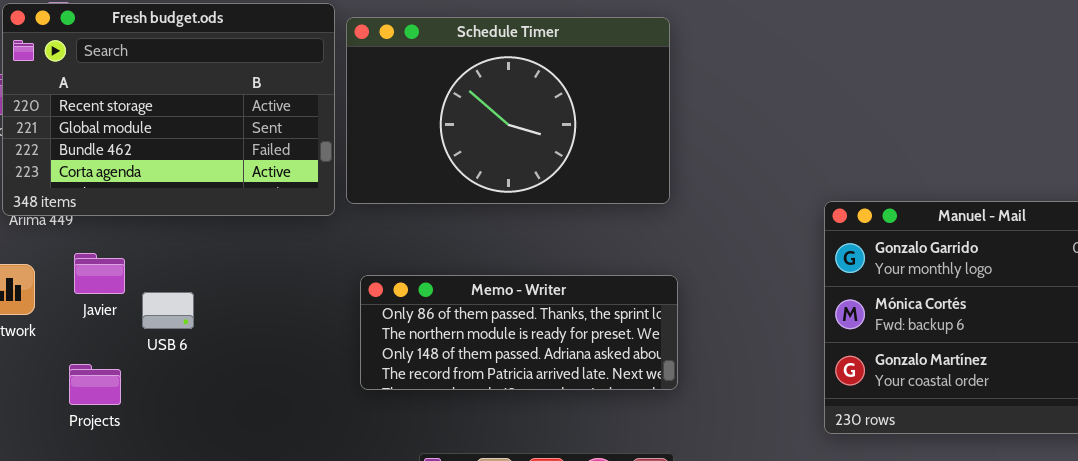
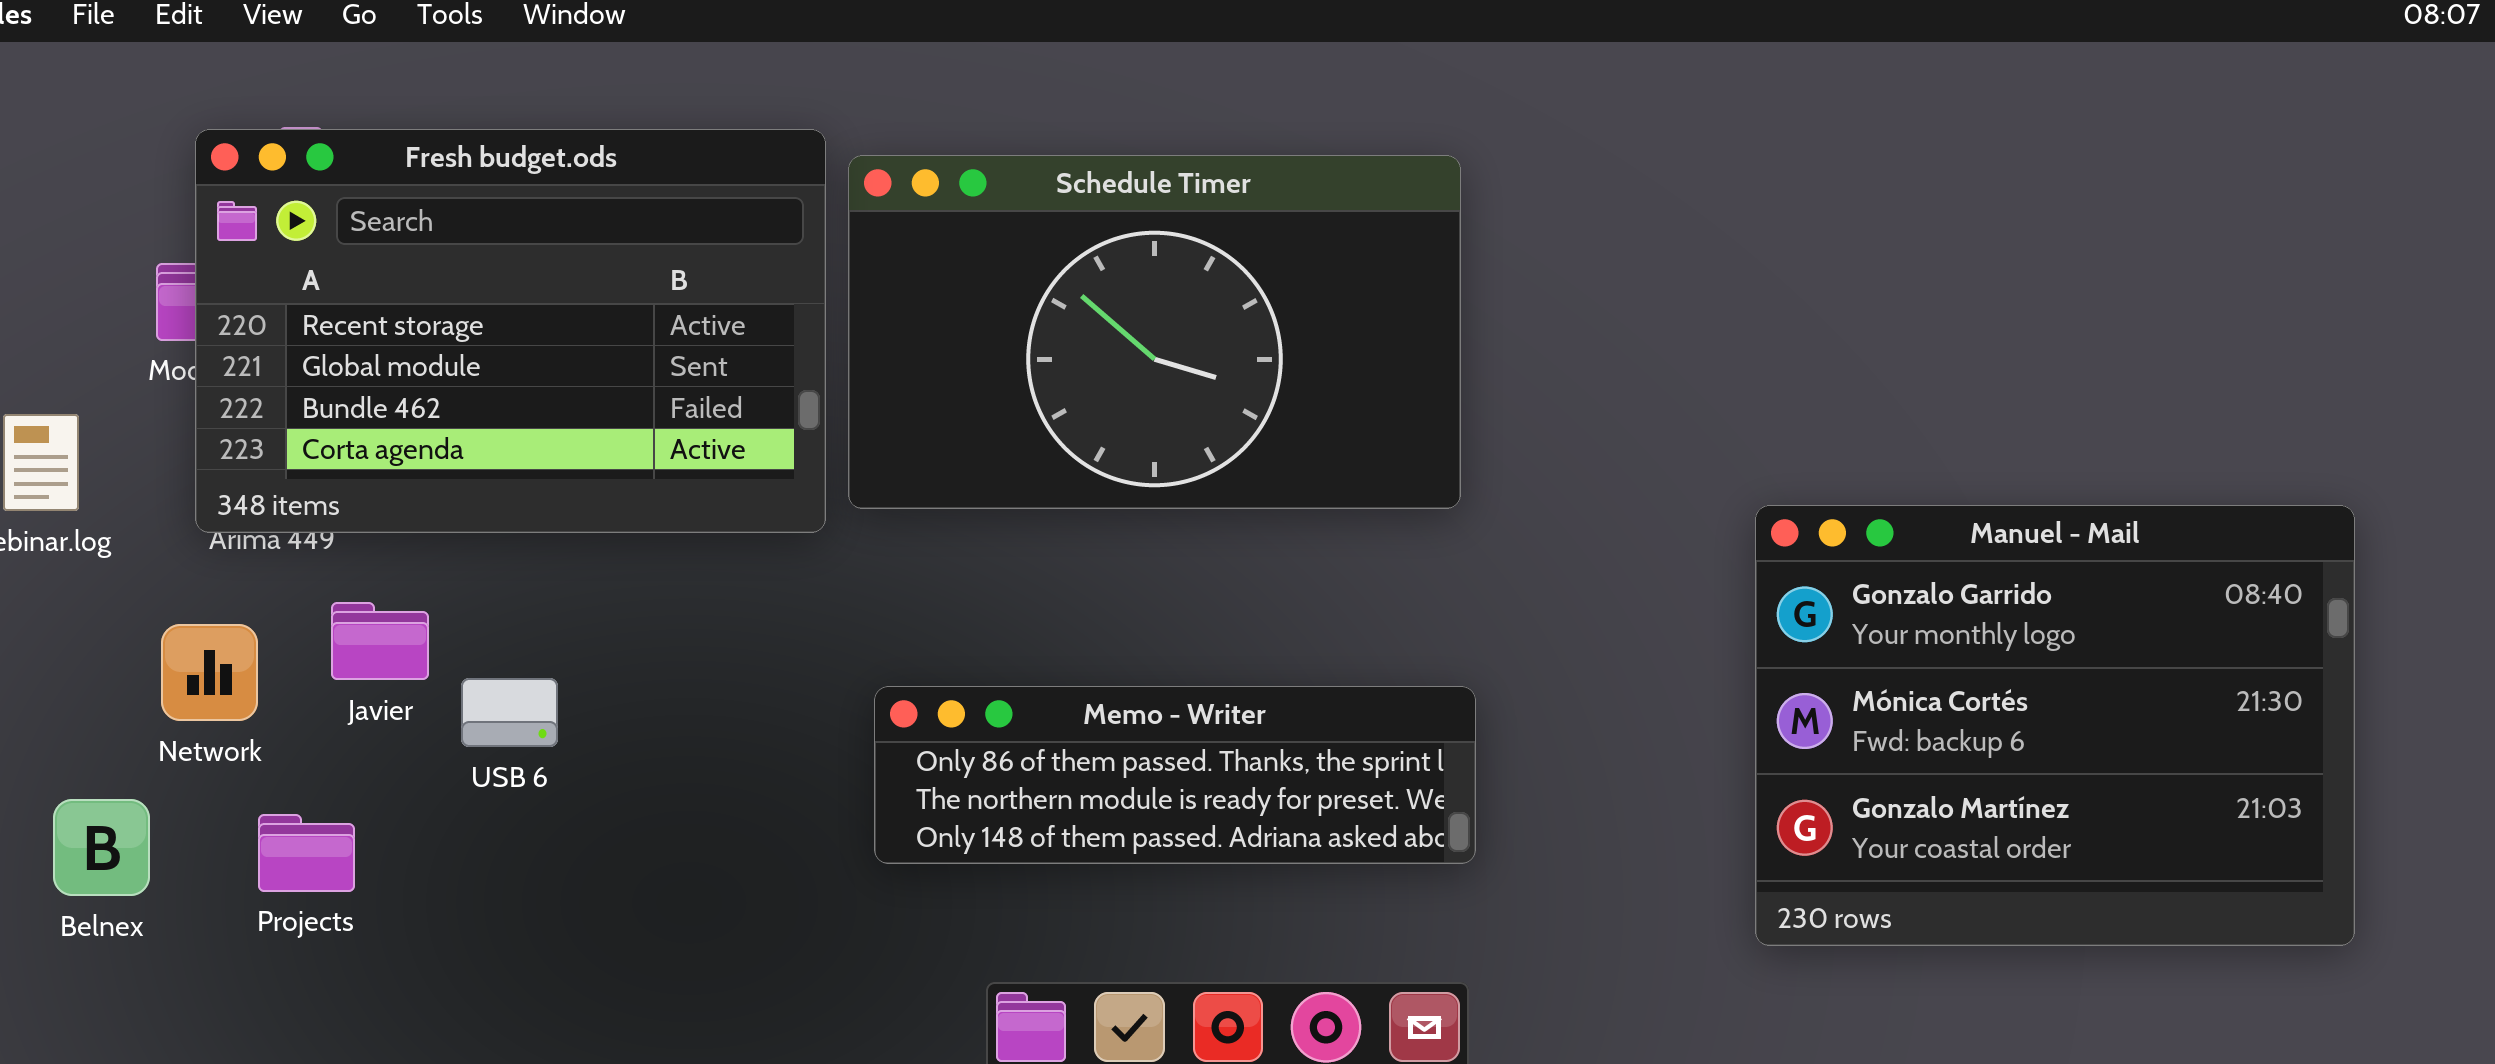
Memo - Writer: [360,275,678,390] -> [874,686,1476,864], resized
Projects: [69,364,121,405] -> [258,814,355,892], moved

